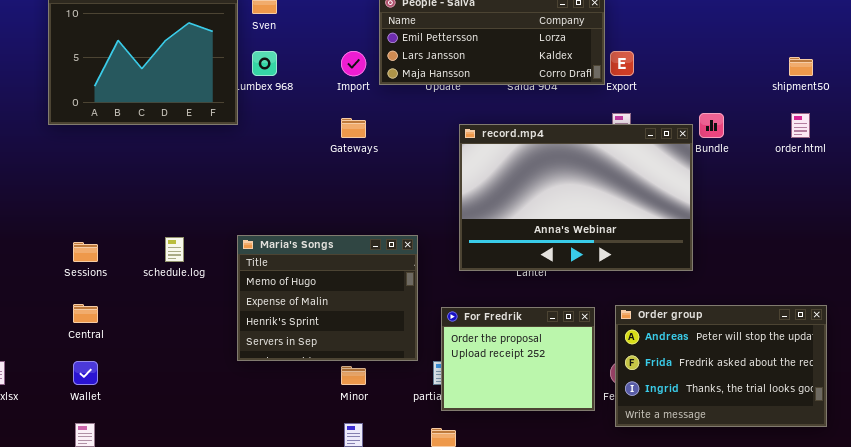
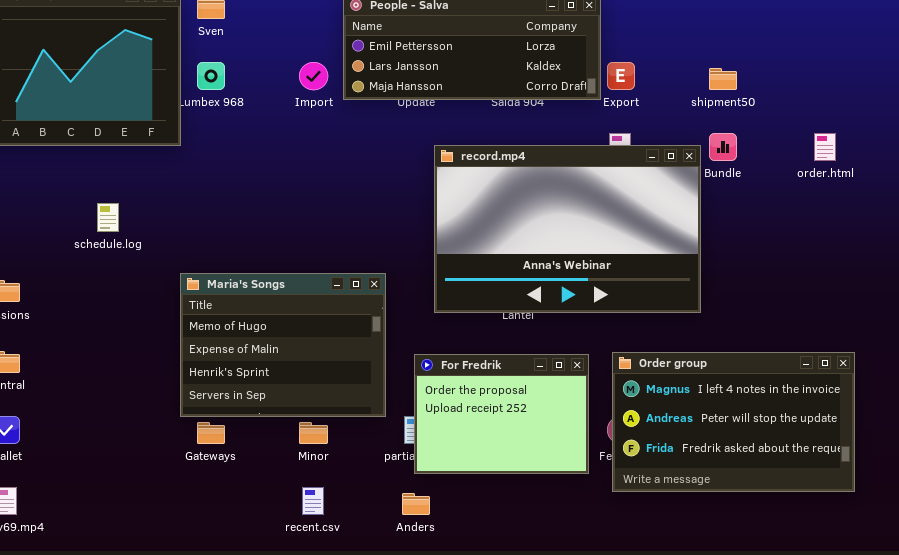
shipment50: [789,57,813,76] -> [709,68,737,90], moved
Gateways: [341,118,366,138] -> [197,422,225,444], moved
schedule.log: [165,237,184,262] -> [97,203,119,232], moved
Order group: [615,305,827,427] -> [612,352,855,492], scrolled up 1 row

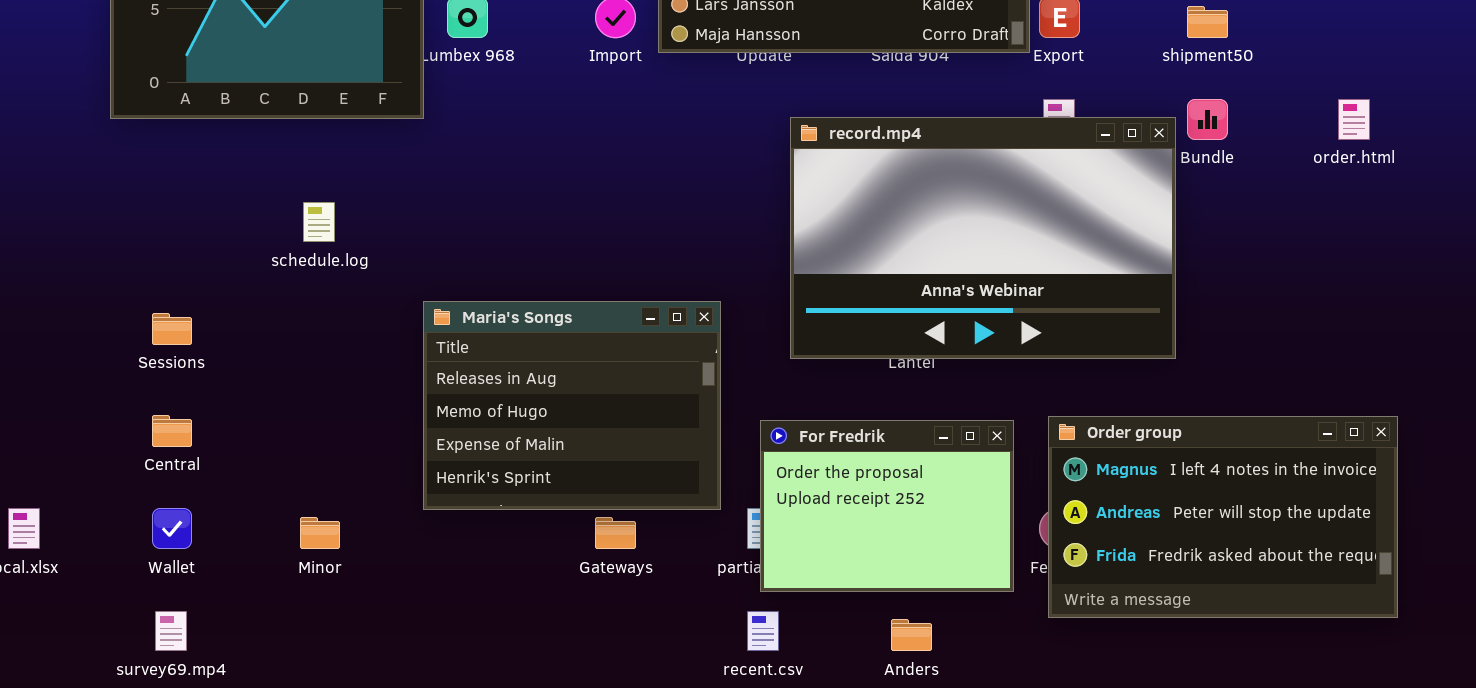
Maria's Songs: [180,273,386,417] -> [423,301,721,510], scrolled up 1 row
Gateways: [197,422,225,444] -> [595,517,636,549], moved
Minor: [299,422,328,444] -> [300,517,340,549], moved
recent.csv: [302,487,324,515] -> [747,611,779,651], moved
Anders: [402,493,430,515] -> [891,619,932,651], moved

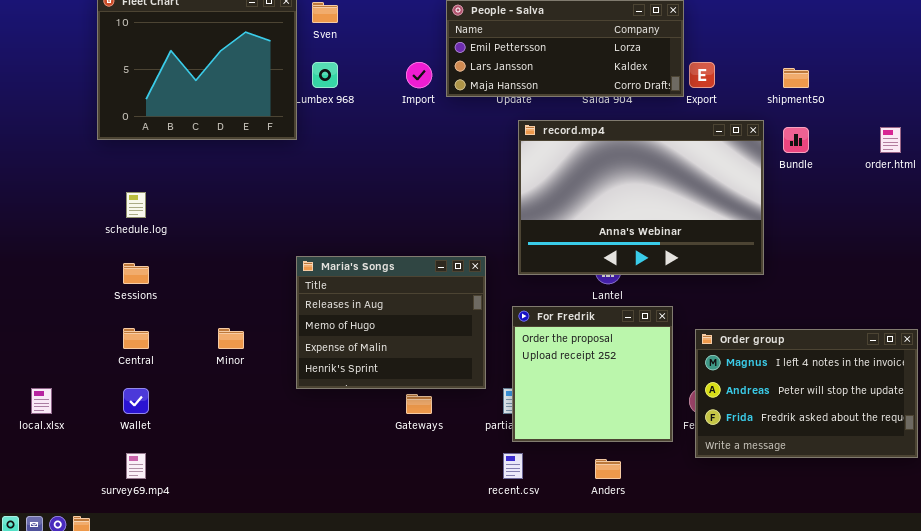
record.mp4: [790,117,1176,359] -> [518,120,764,275], moved
schedule.log: [303,202,335,242] -> [126,192,146,218], moved
For Fredrik: [760,420,1014,592] -> [512,306,673,442], resized
Minor: [300,517,340,549] -> [218,328,244,349], moved

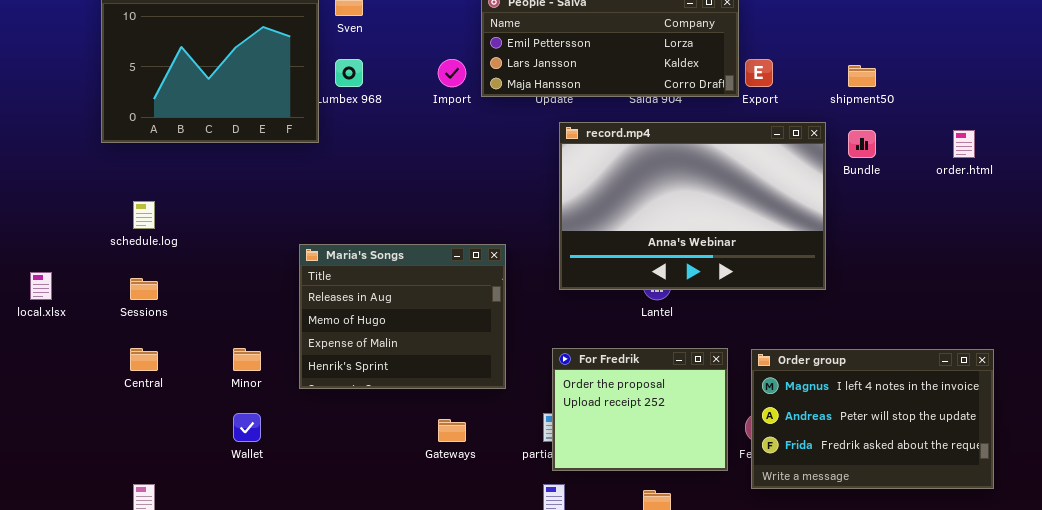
Maria's Songs: [296,256,486,389] -> [299,244,506,389], moved
For Fredrik: [512,306,673,442] -> [552,348,728,471], resized
local.xlsx: [31,388,52,414] -> [30,272,52,300], moved
Wallet: [123,388,149,414] -> [233,413,261,442], moved

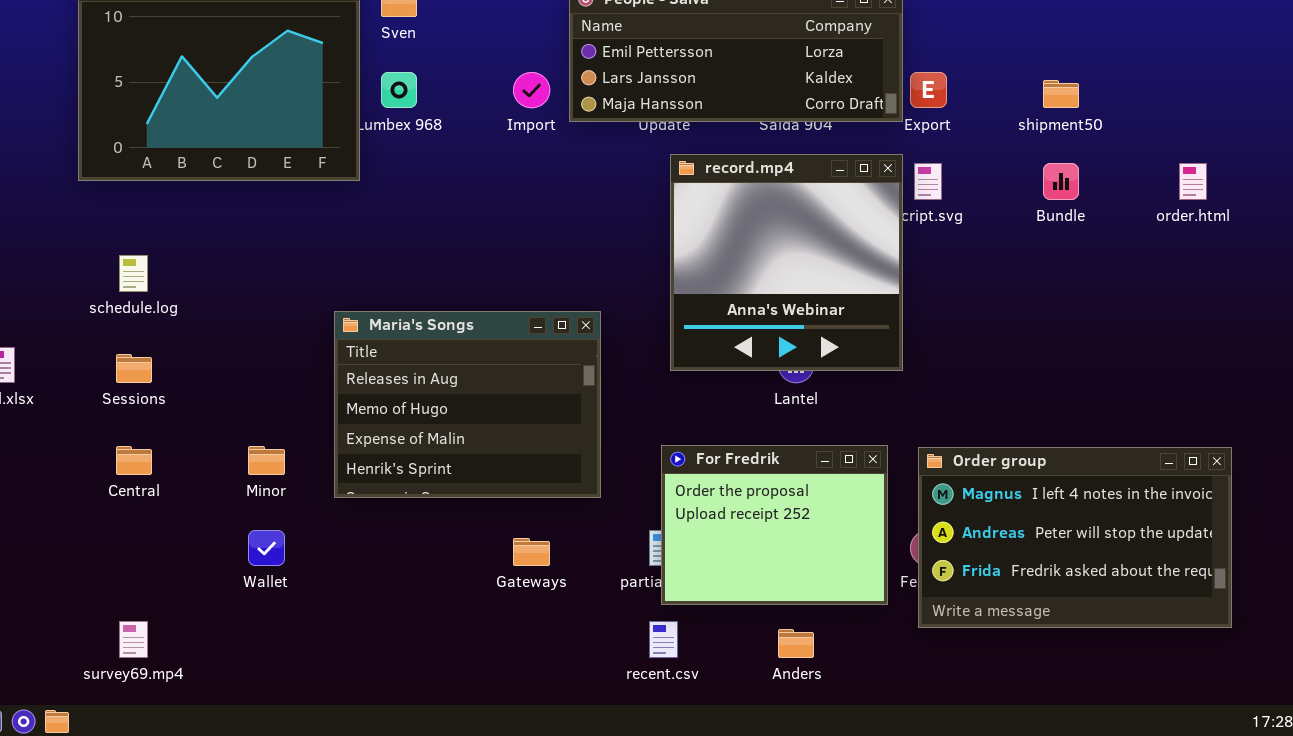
record.mp4: [559,122,826,290] -> [670,154,903,371], resized

